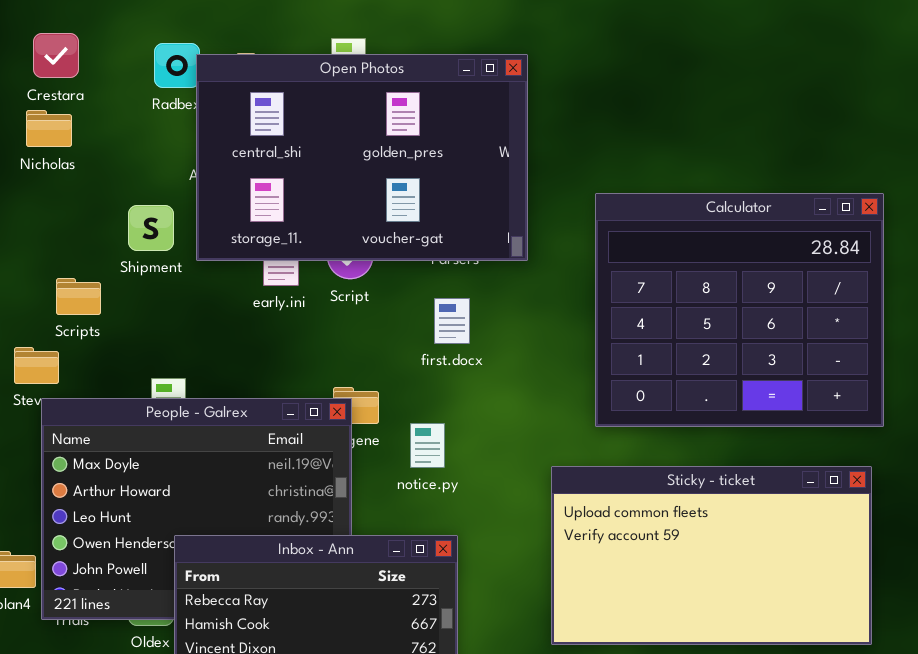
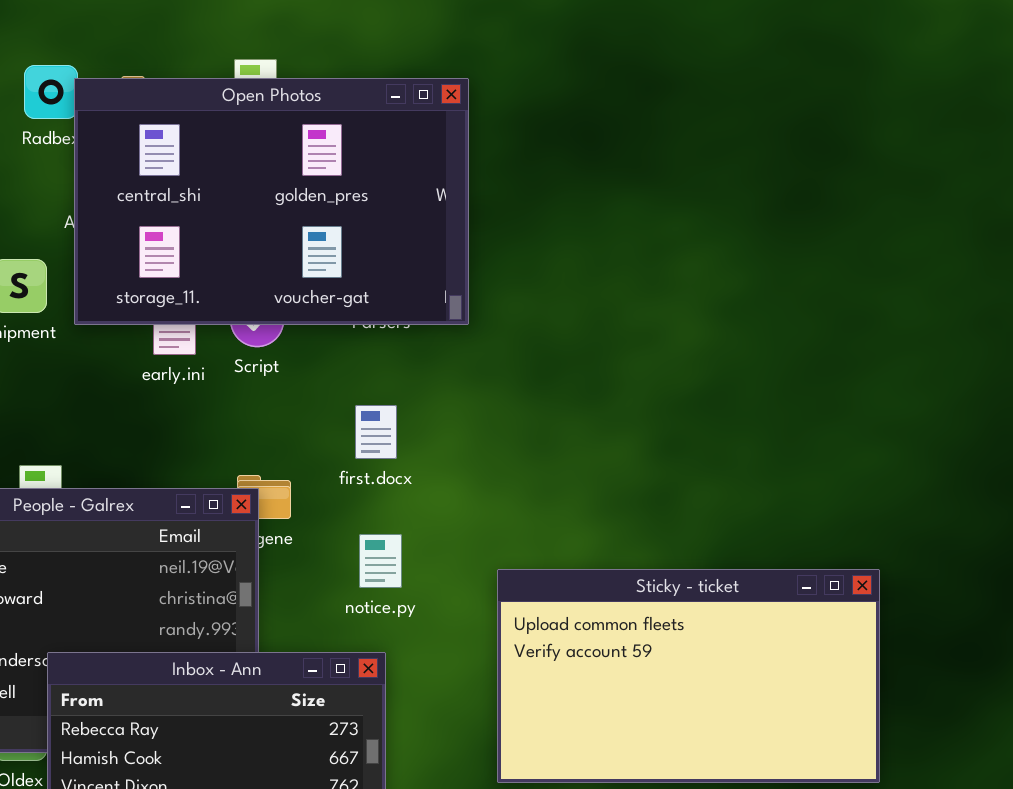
Calculator: [595,193,884,427] -> none, closed
first.docx: [434,298,470,344] -> [355,405,397,459], moved
notice.py: [410,423,445,468] -> [359,534,402,588], moved

